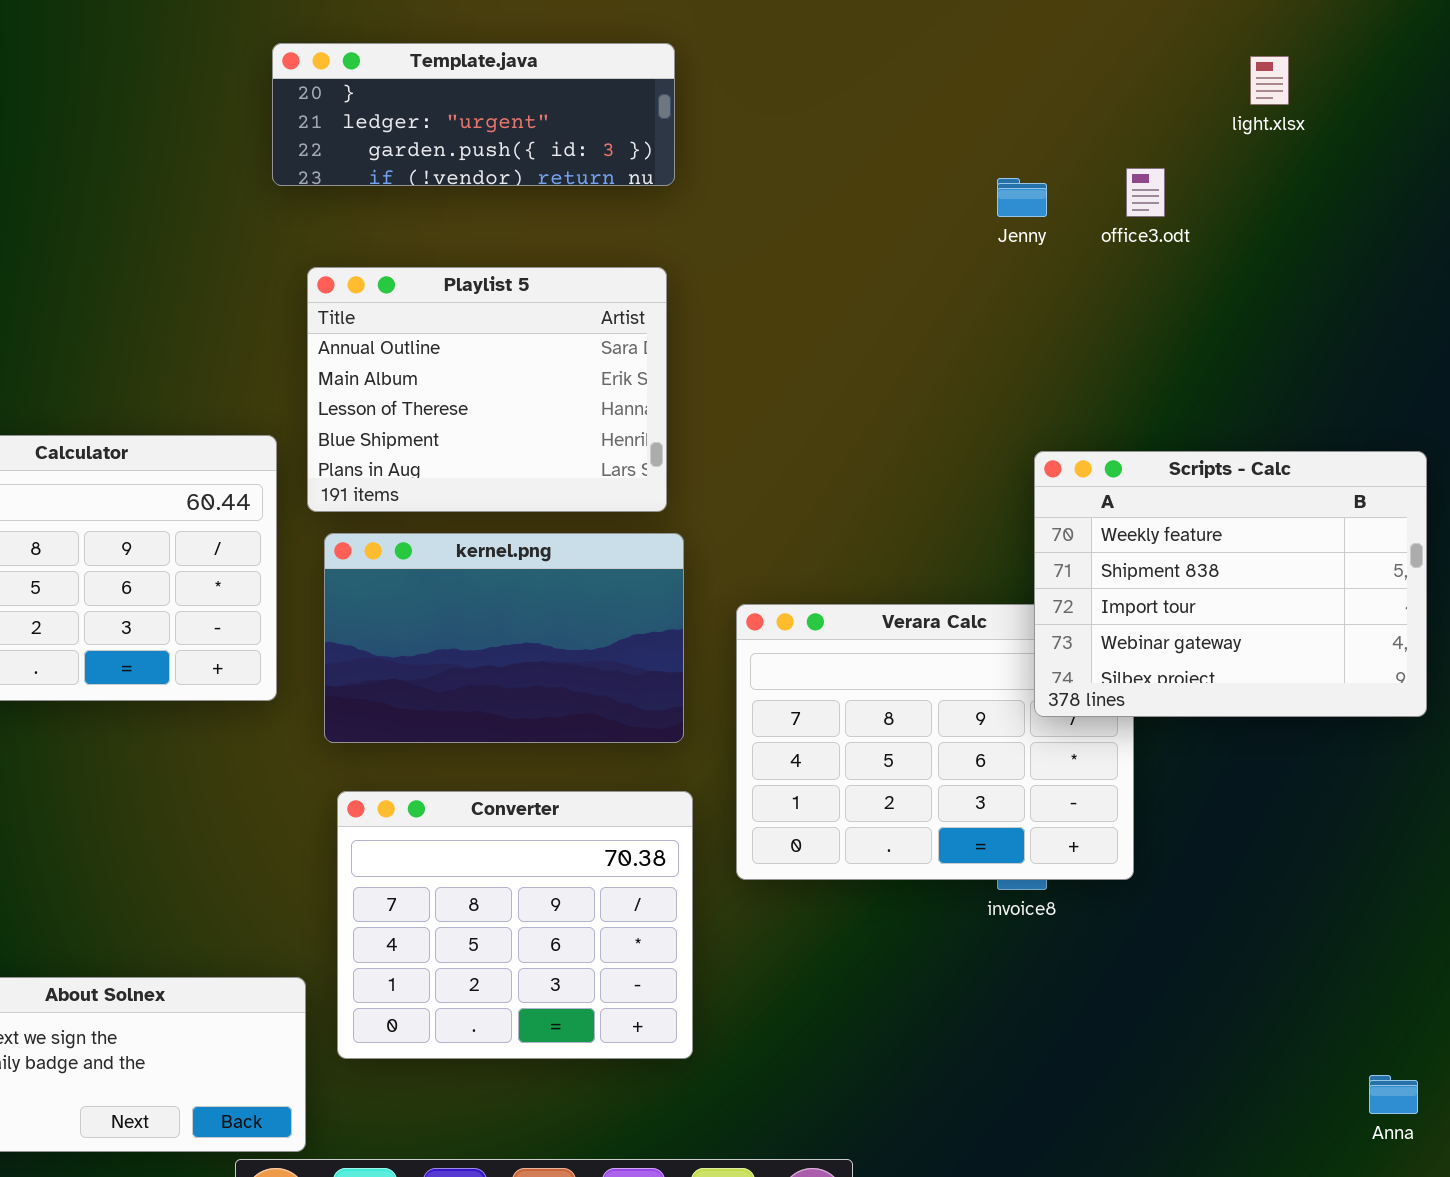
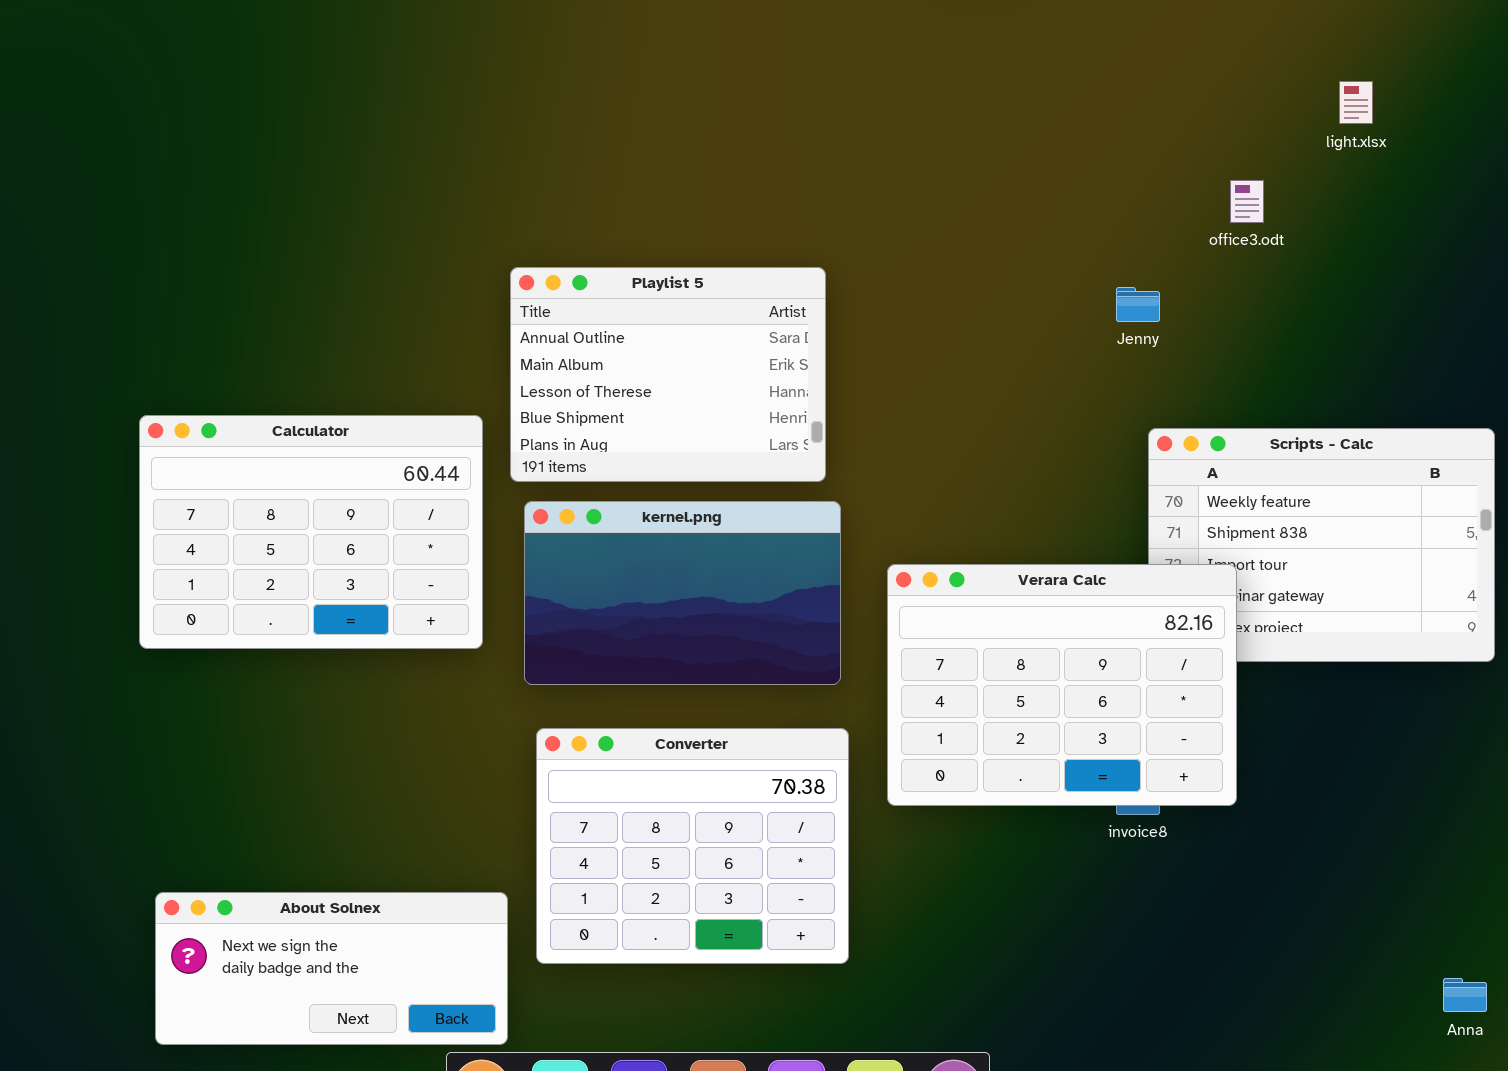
Template.java: [272,43,675,186] -> none, closed
Jenny: [997,178,1047,217] -> [1116,287,1160,322], moved
Verara Calc: [736,604,1134,880] -> [887,564,1237,806], raised

